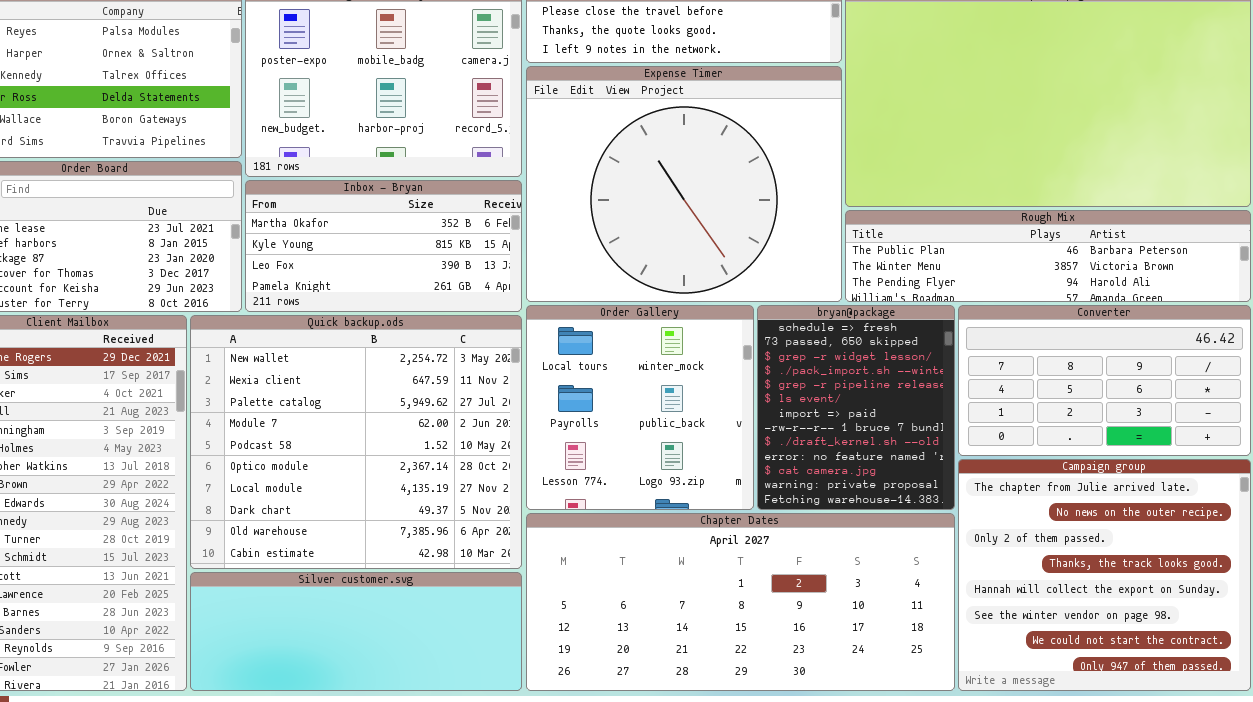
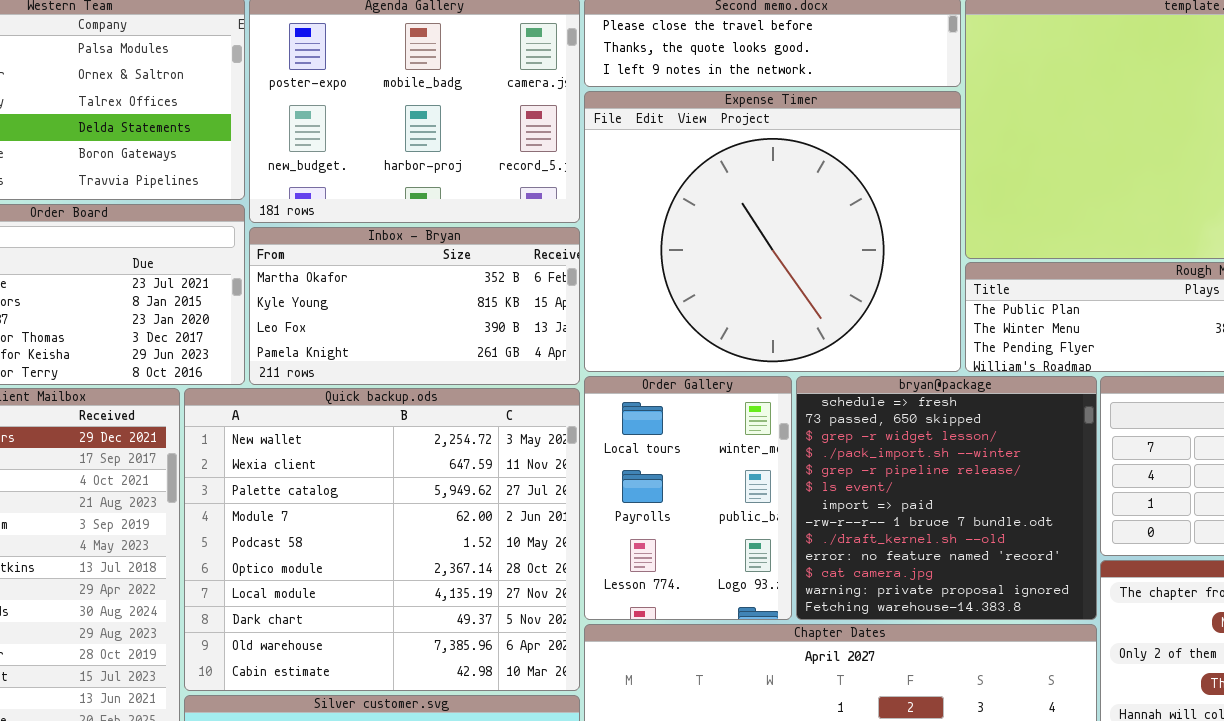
Order Gallery: [526,305,754,510] -> [584,376,792,620], resized
bryan@package: [757,305,955,510] -> [796,376,1097,620], resized

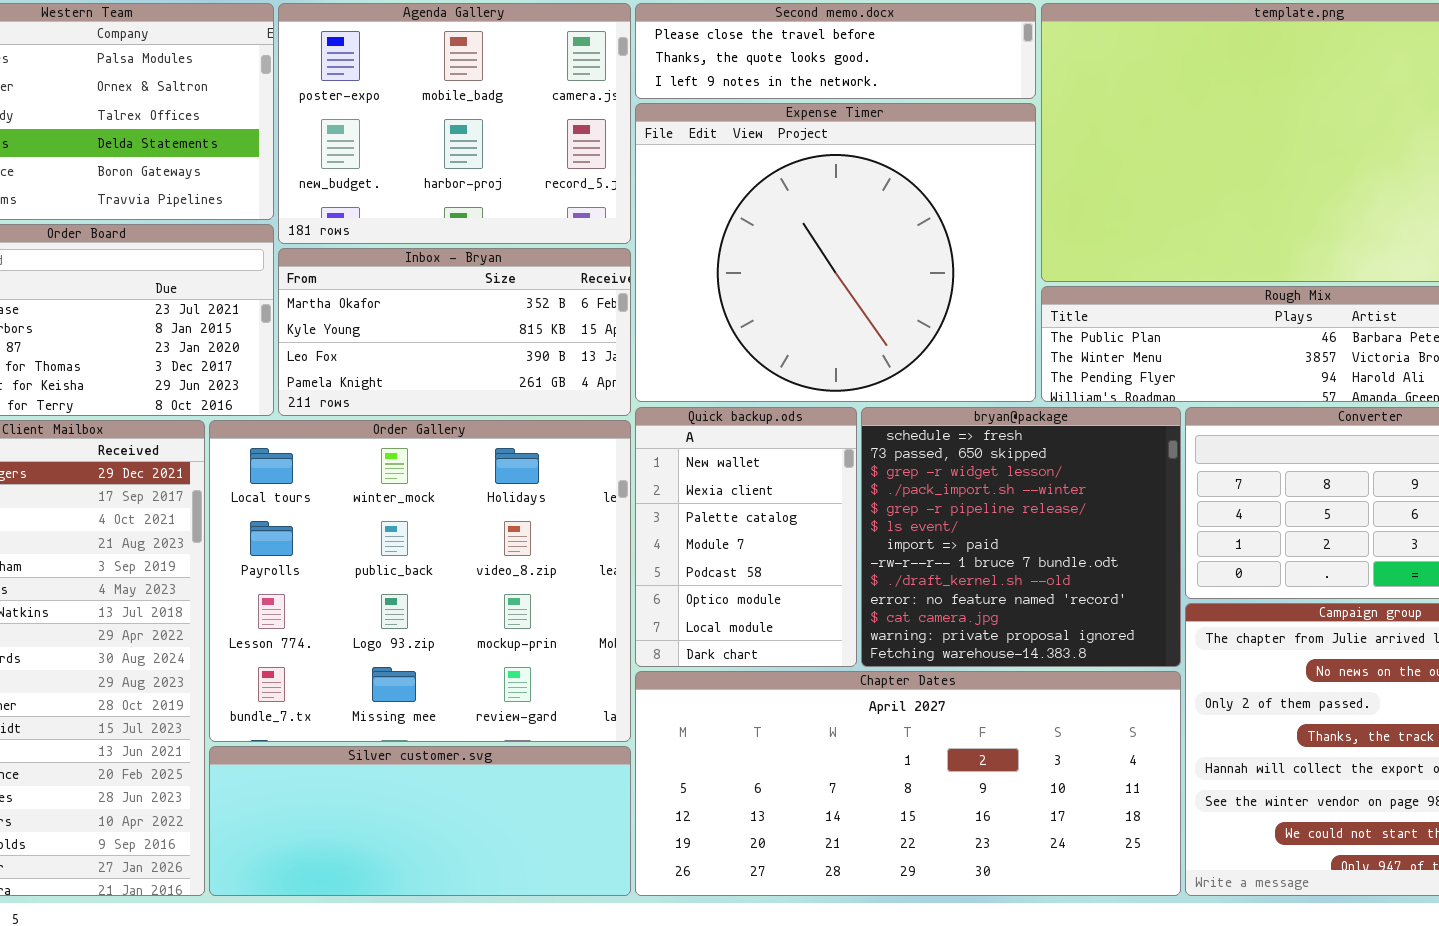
Order Gallery: [584,376,792,620] -> [209,420,631,742], moved, resized
Quick backup.ods: [184,388,580,691] -> [635,407,857,667], moved, resized

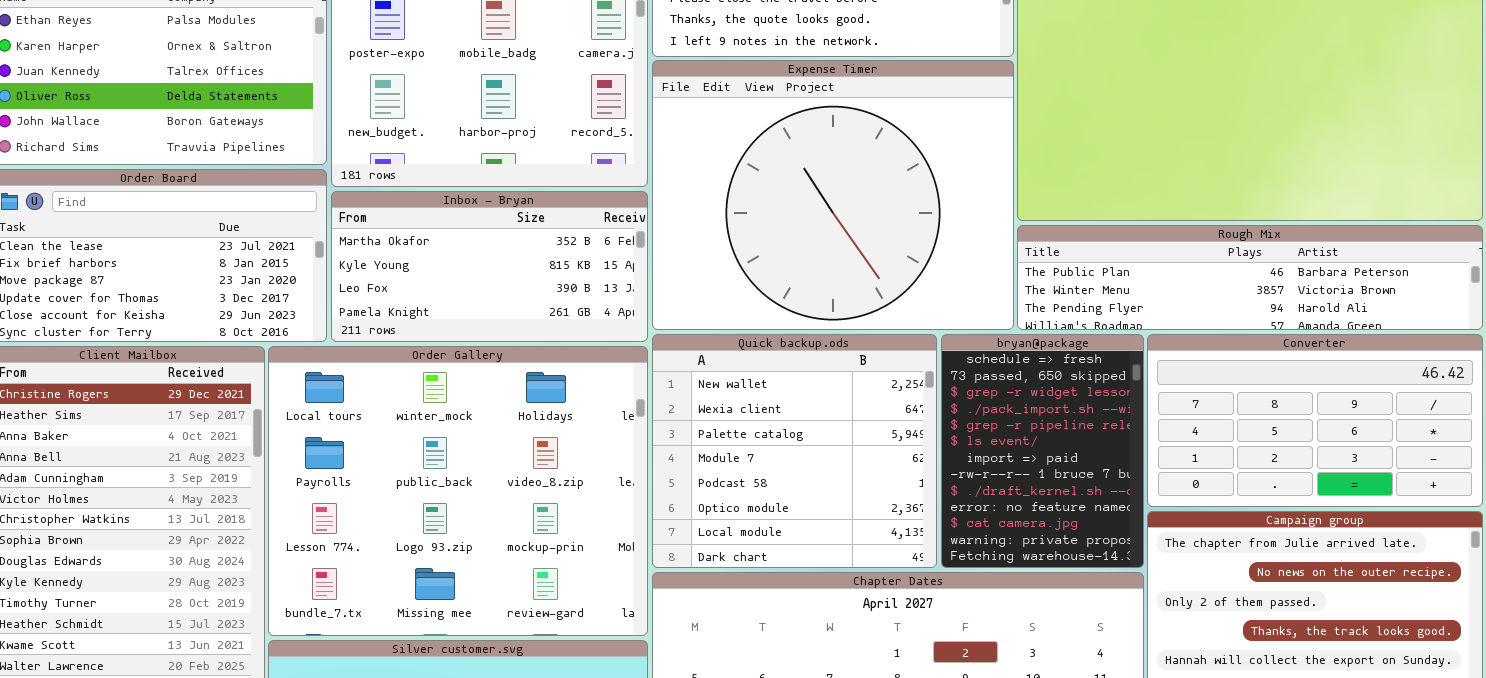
Quick backup.ods: [635,407,857,667] -> [652,334,937,568], resized
bryan@package: [861,407,1181,667] -> [941,334,1144,568], resized

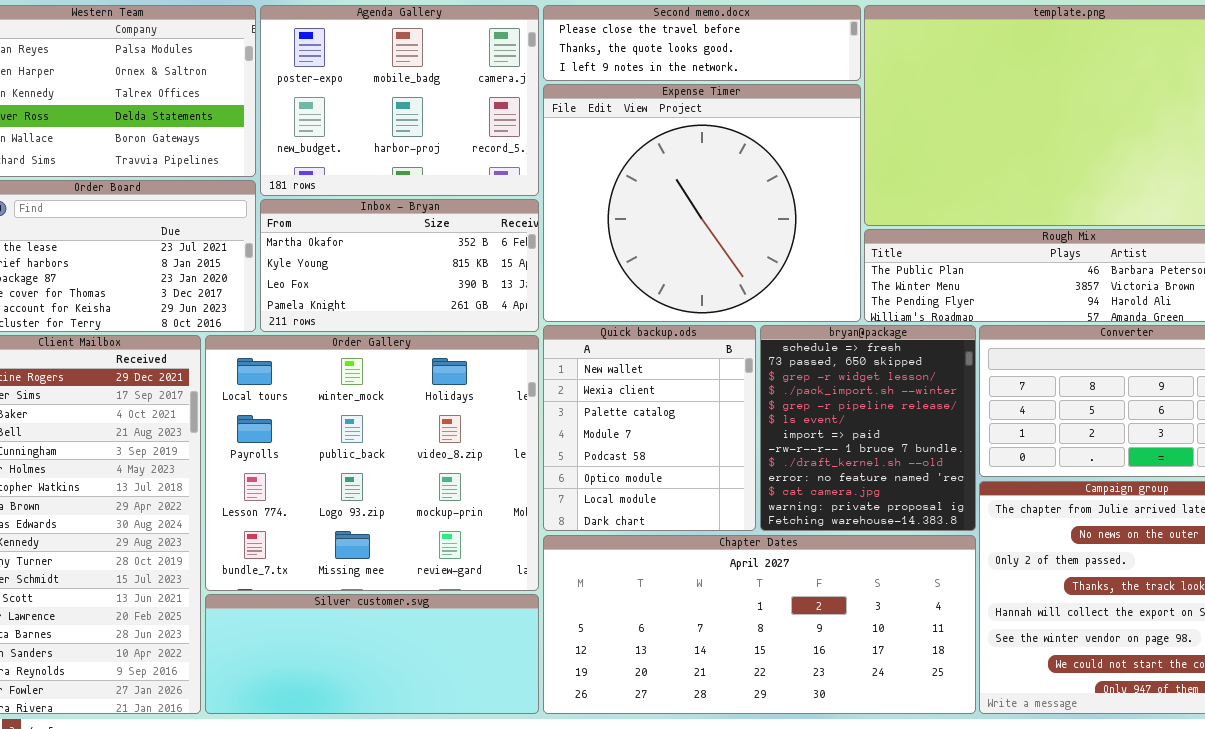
Quick backup.ods: [652,334,937,568] -> [543,325,756,531], resized
bryan@package: [941,334,1144,568] -> [760,325,976,531], resized

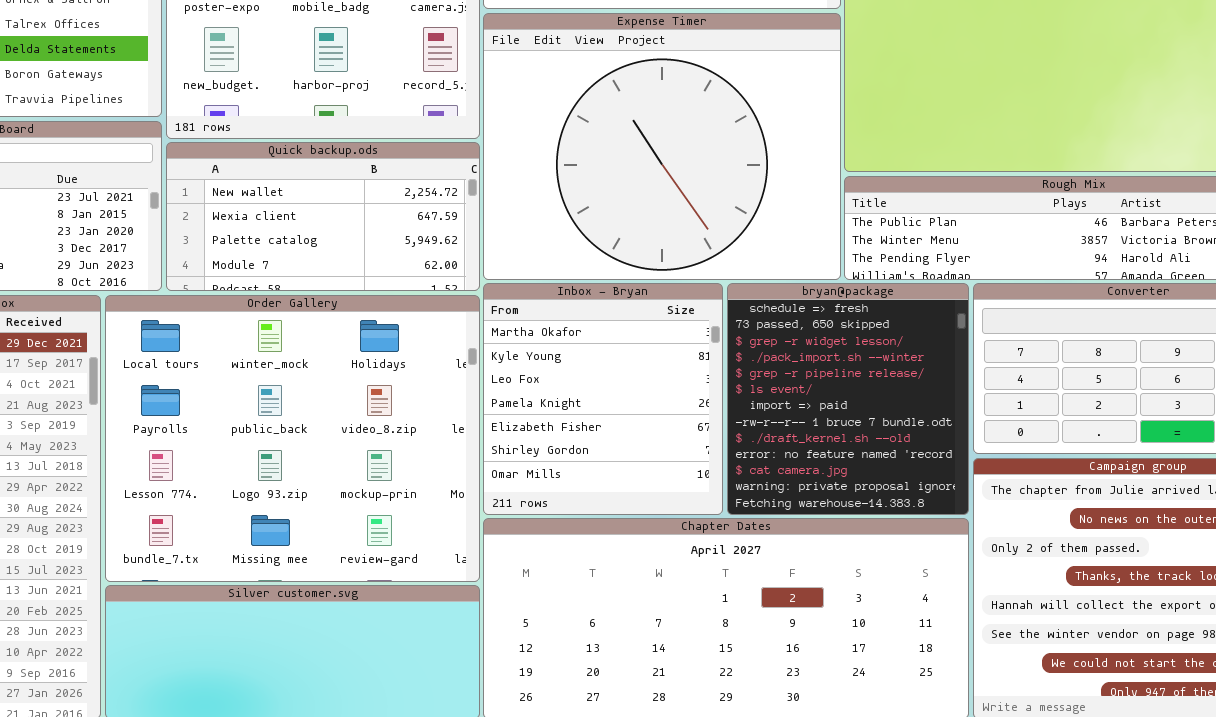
Inbox - Bryan: [260,199,539,332] -> [483,283,723,515], moved, resized
Quick backup.ods: [543,325,756,531] -> [166,142,480,291], moved, resized

